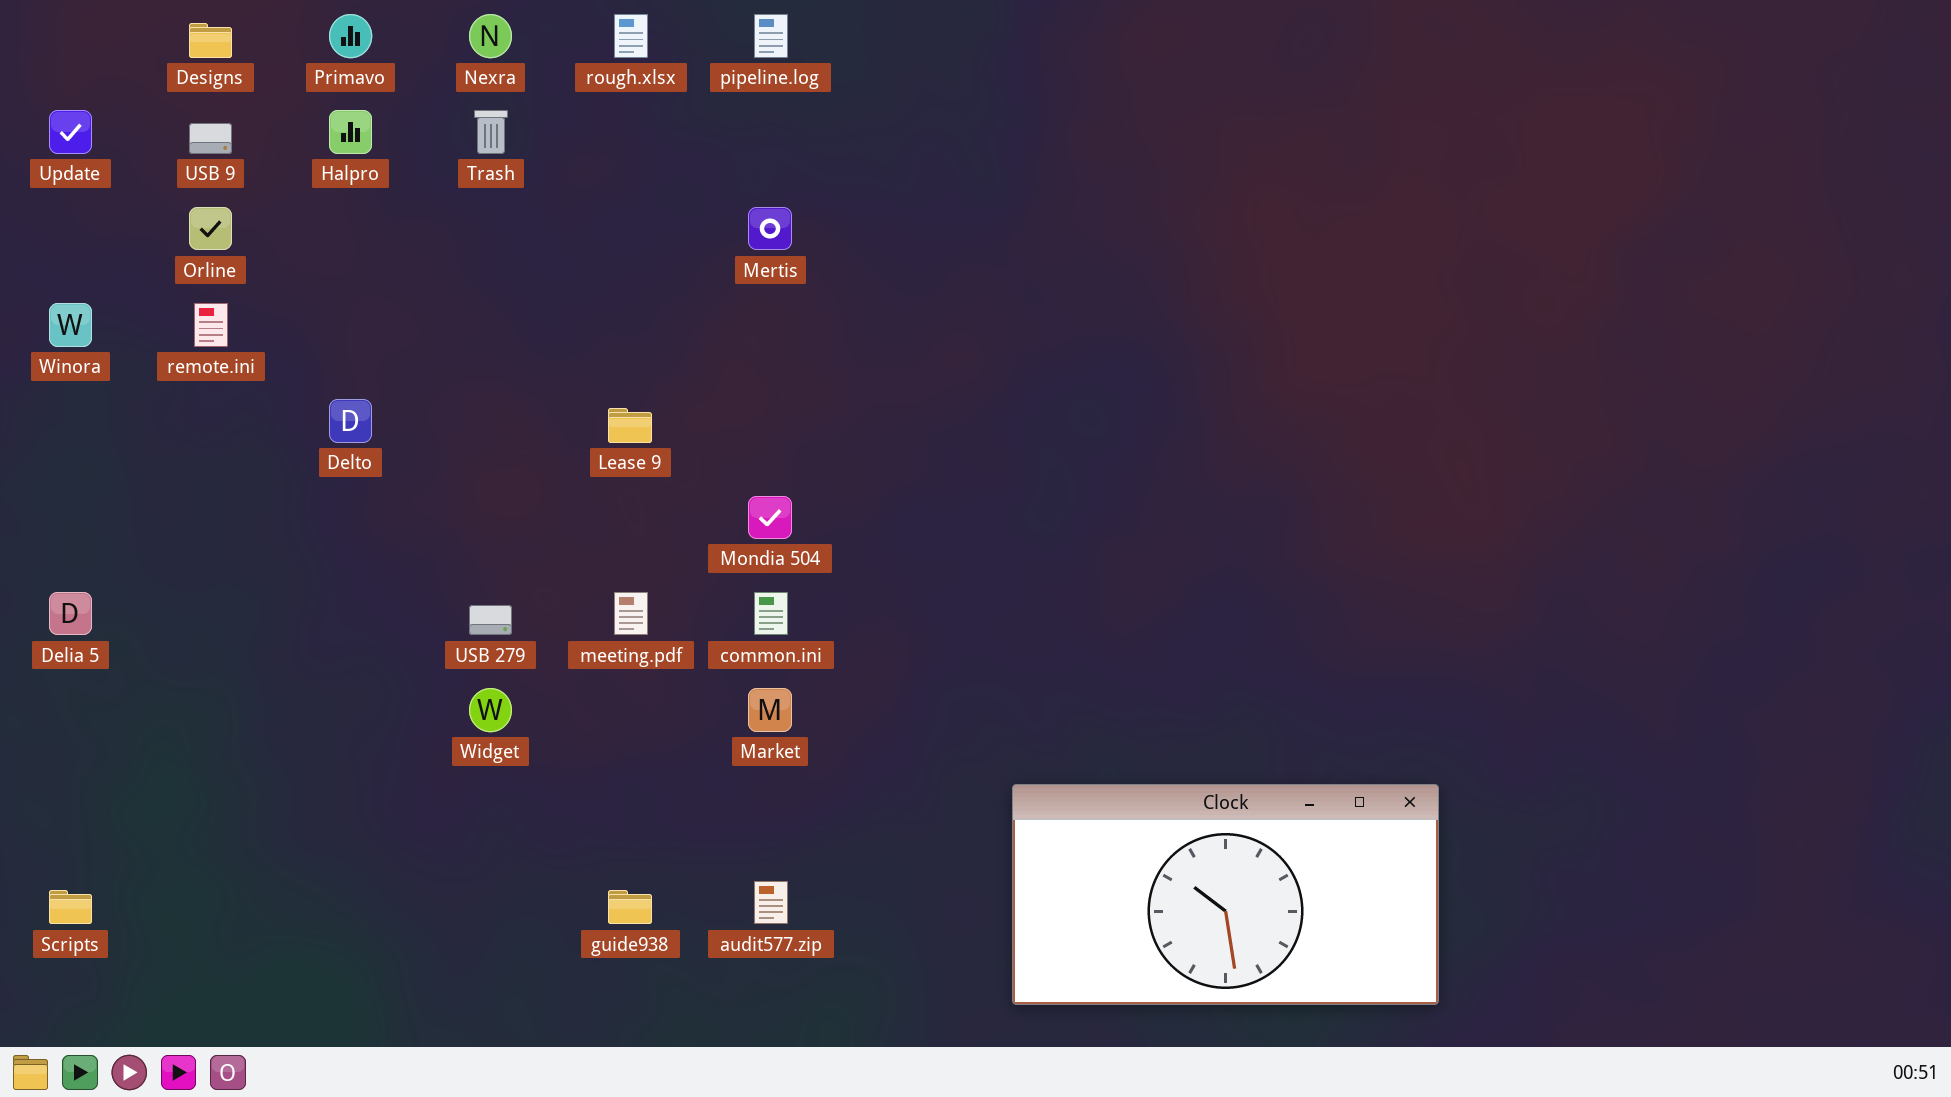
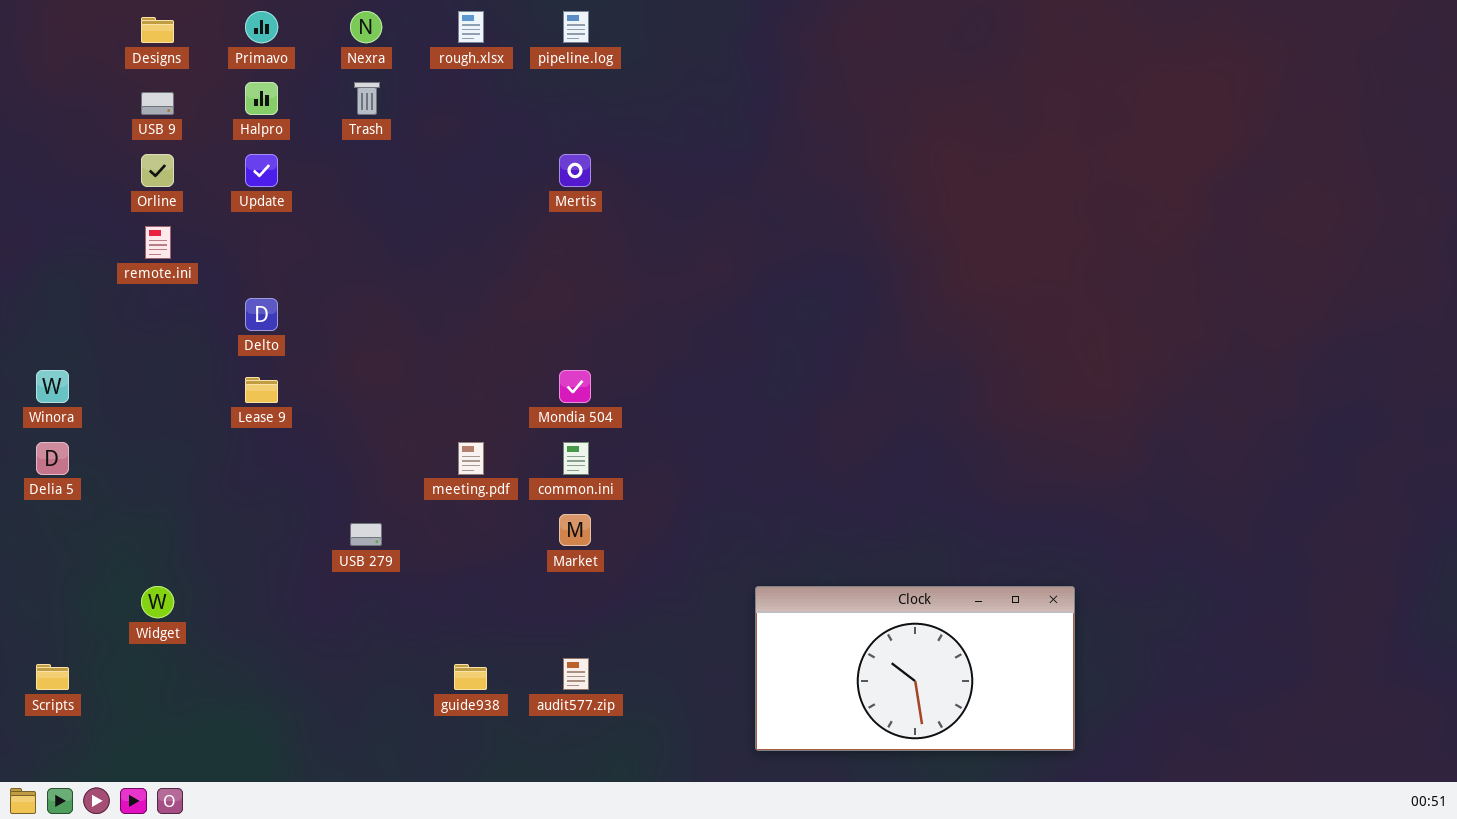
Update: [49,110,92,154] -> [245,154,278,187], moved
Winora: [49,303,92,347] -> [36,370,69,403], moved
Lease 9: [608,408,652,443] -> [245,377,278,403], moved
USB 279: [469,605,512,635] -> [350,523,382,546], moved
Widget: [469,688,512,732] -> [141,586,174,618], moved

